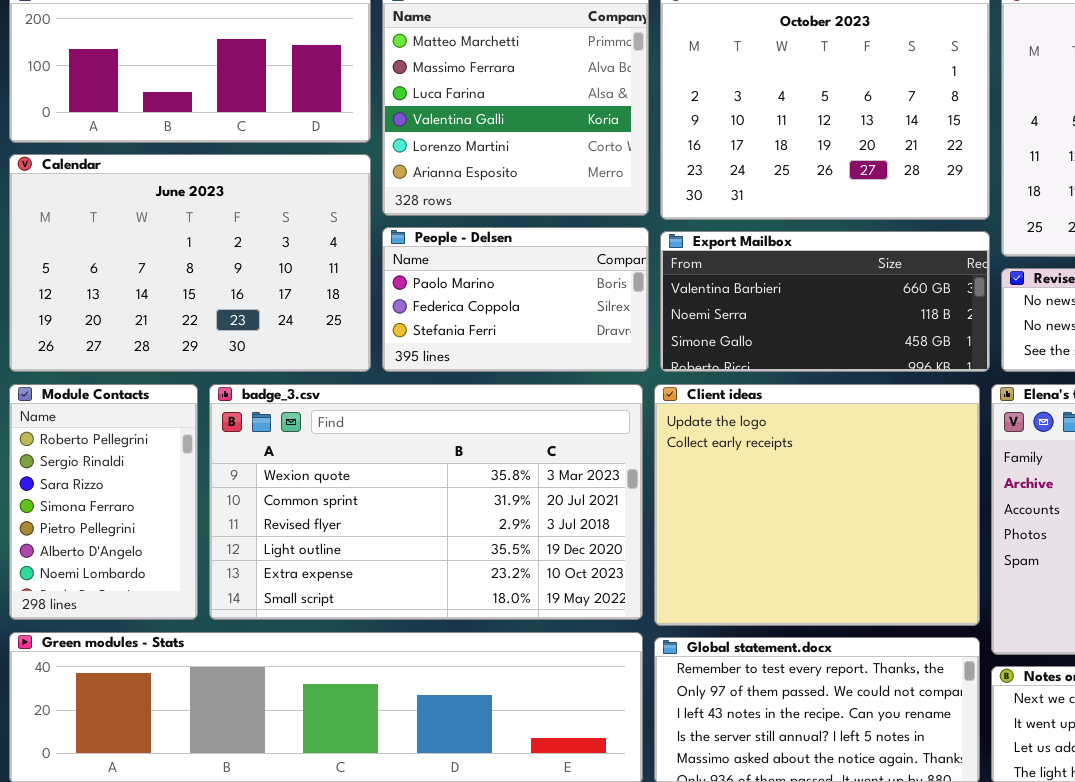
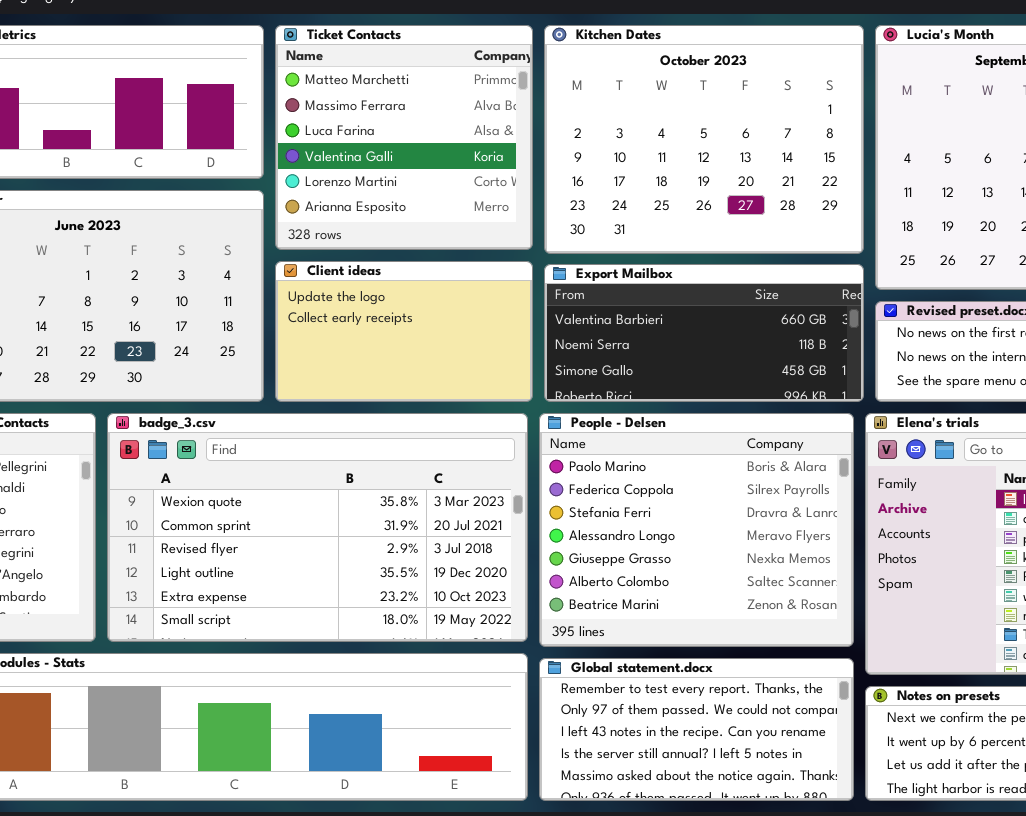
People - Delsen: [382,227,649,372] -> [539,413,854,647], moved, resized
Client ideas: [654,384,980,626] -> [275,261,533,402], moved, resized

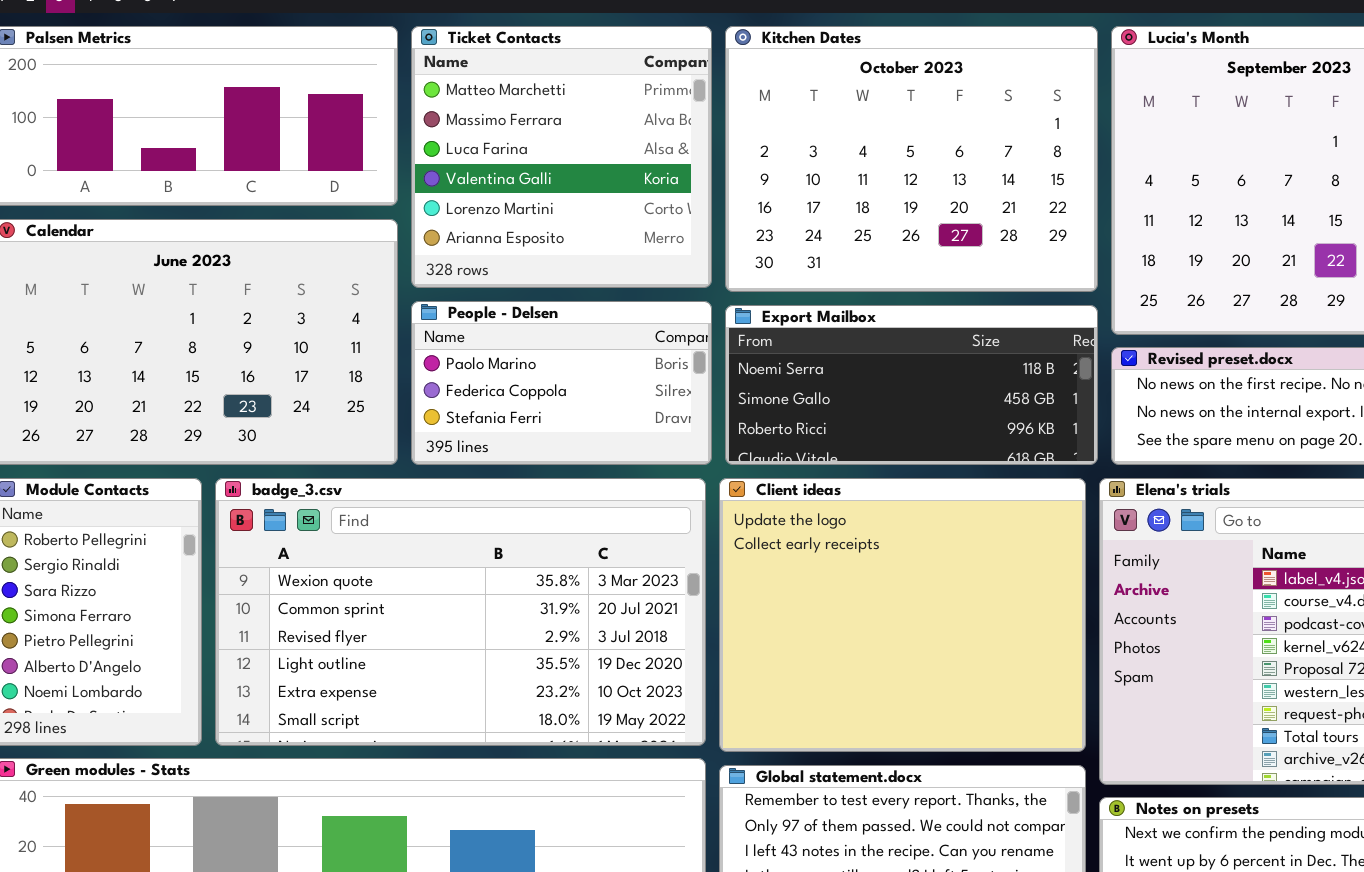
Client ideas: [275,261,533,402] -> [719,478,1086,752], moved, resized
Export Mailbox: [544,264,864,402] -> [725,305,1098,465], scrolled down 1 row
People - Delsen: [539,413,854,647] -> [411,301,712,465], moved, resized

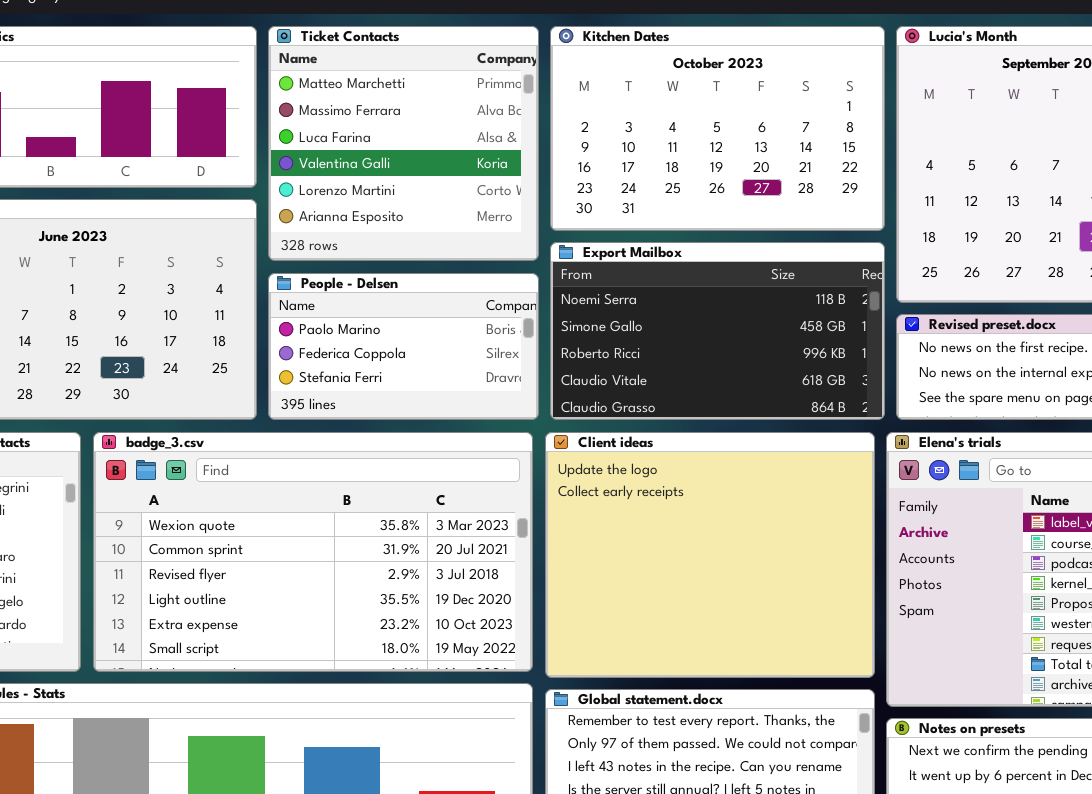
Kitchen Dates: [725,26,1098,292] -> [550,26,885,231], resized
Export Mailbox: [725,305,1098,465] -> [550,242,885,420], resized

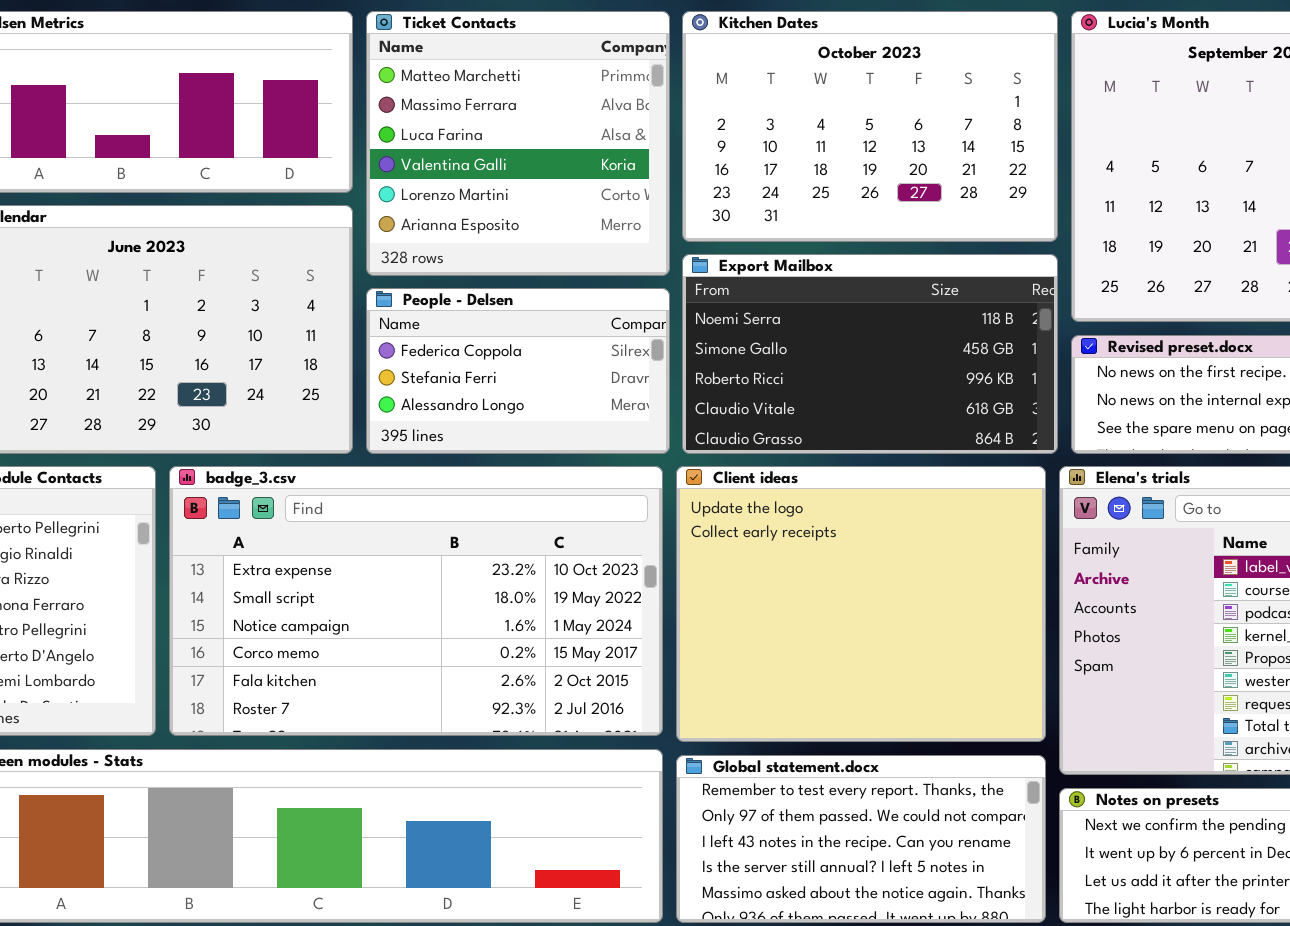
People - Delsen: [268,273,539,420] -> [366,288,670,454], scrolled down 1 row
badge_3.csv: [93,432,533,672] -> [169,466,663,736], scrolled down 4 rows

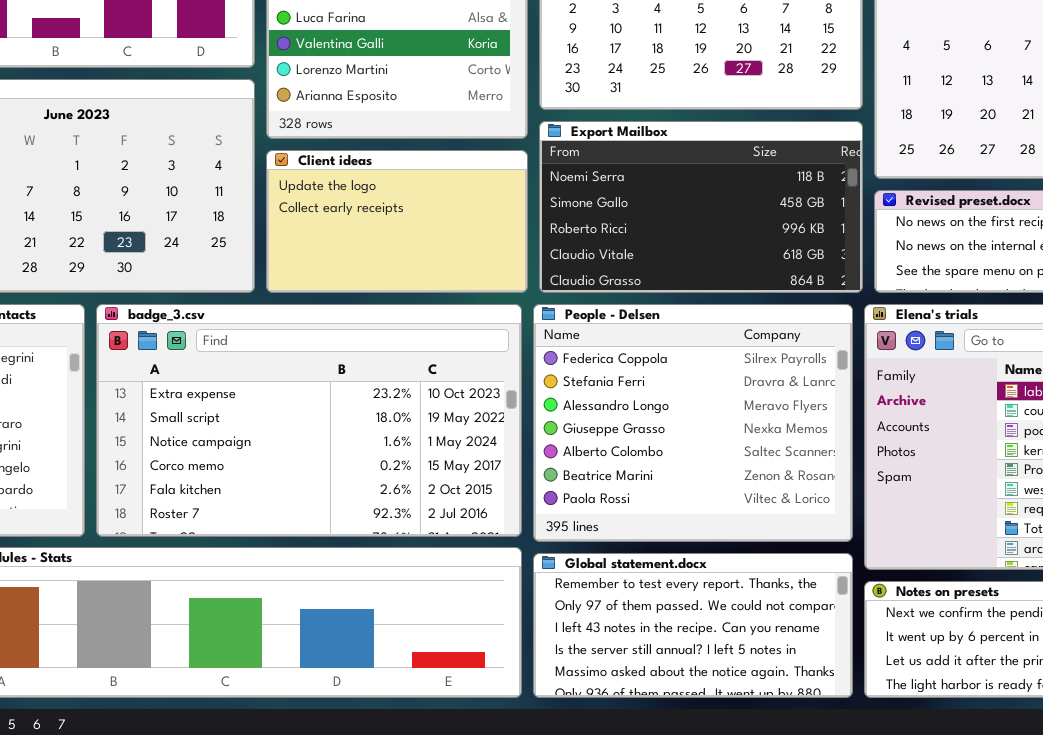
People - Delsen: [366,288,670,454] -> [533,304,853,542], moved, resized
Client ideas: [676,466,1046,742] -> [266,150,528,293], moved, resized

